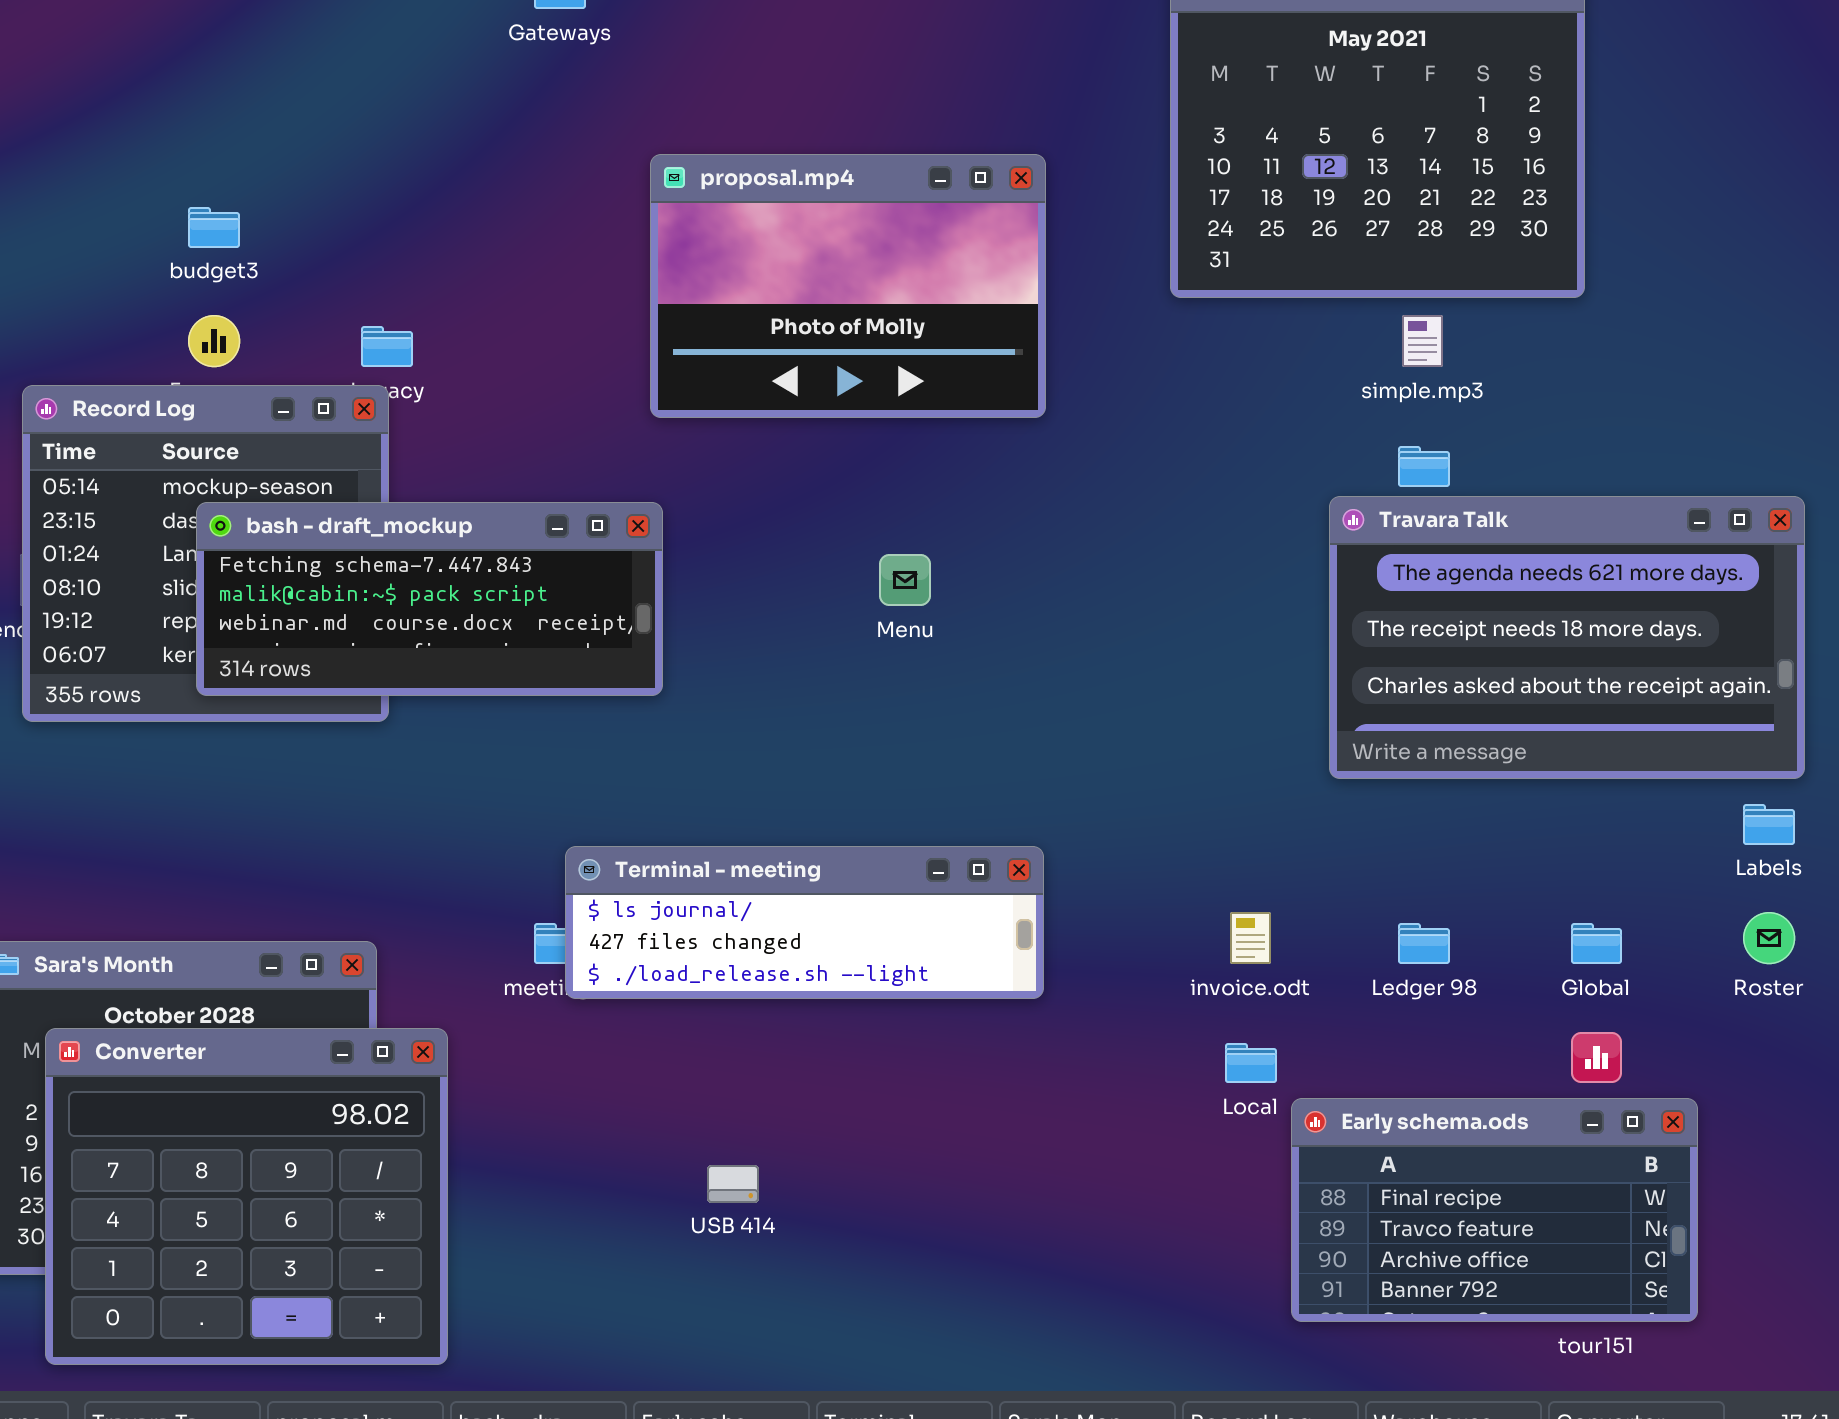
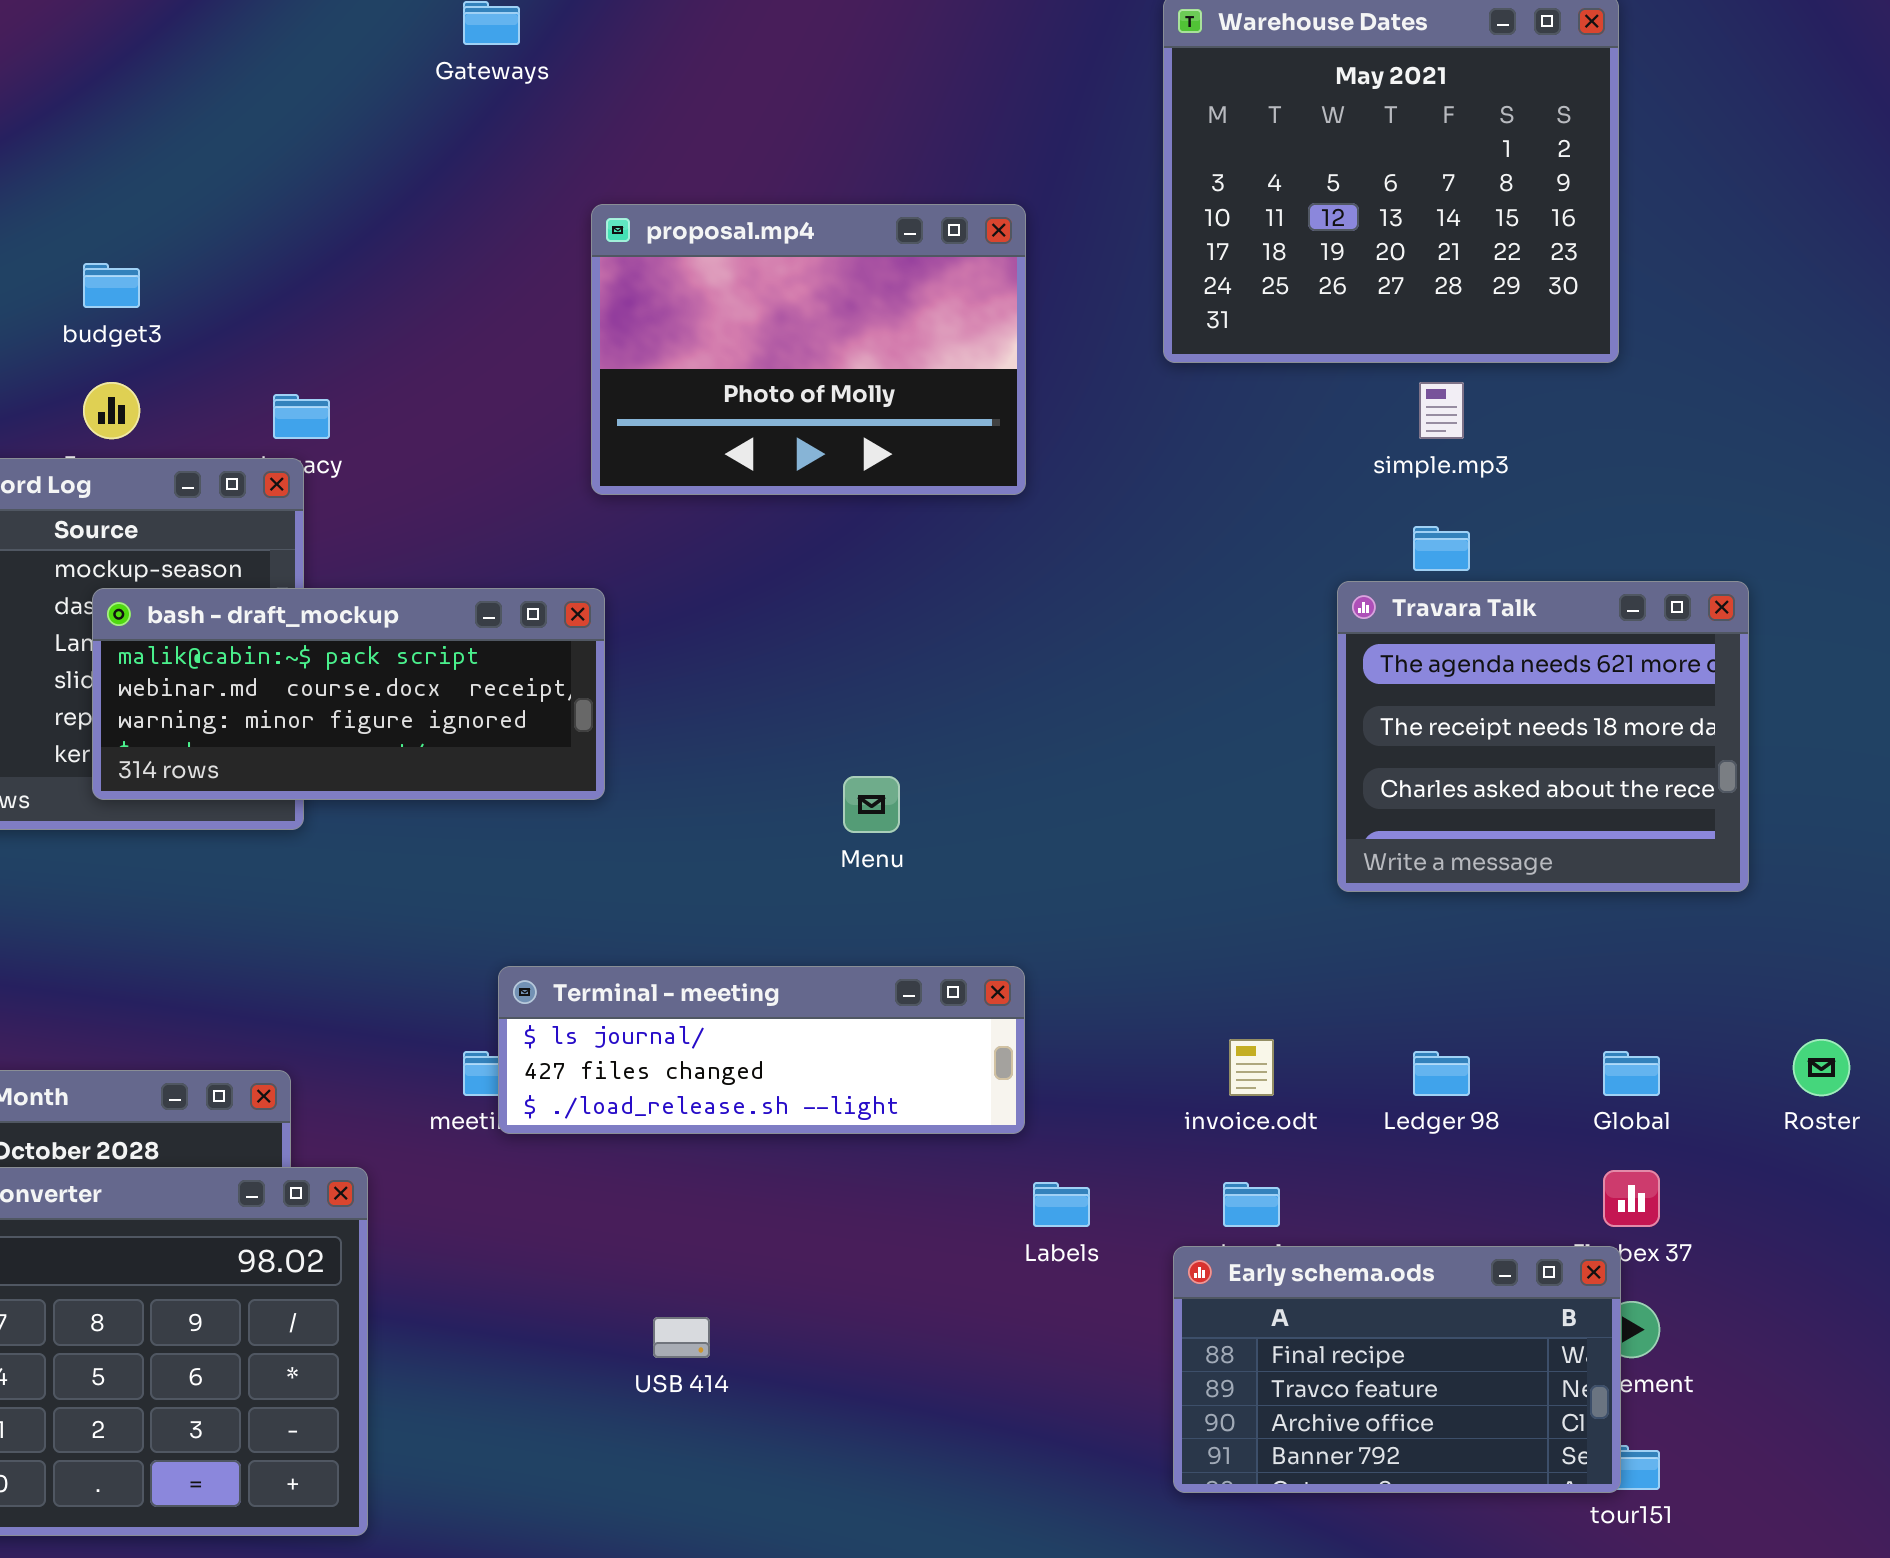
Travara Talk: [1329,496,1805,779] -> [1337,581,1749,892], resized
bash - draft_mockup: [196,502,663,696] -> [92,588,605,800], scrolled down 1 row
Menu: [879,554,931,606] -> [843,776,900,833], moved
Labels: [1743,804,1795,845] -> [1033,1182,1090,1227], moved
Early schema.ods: [1291,1098,1698,1322] -> [1173,1246,1621,1493], moved

